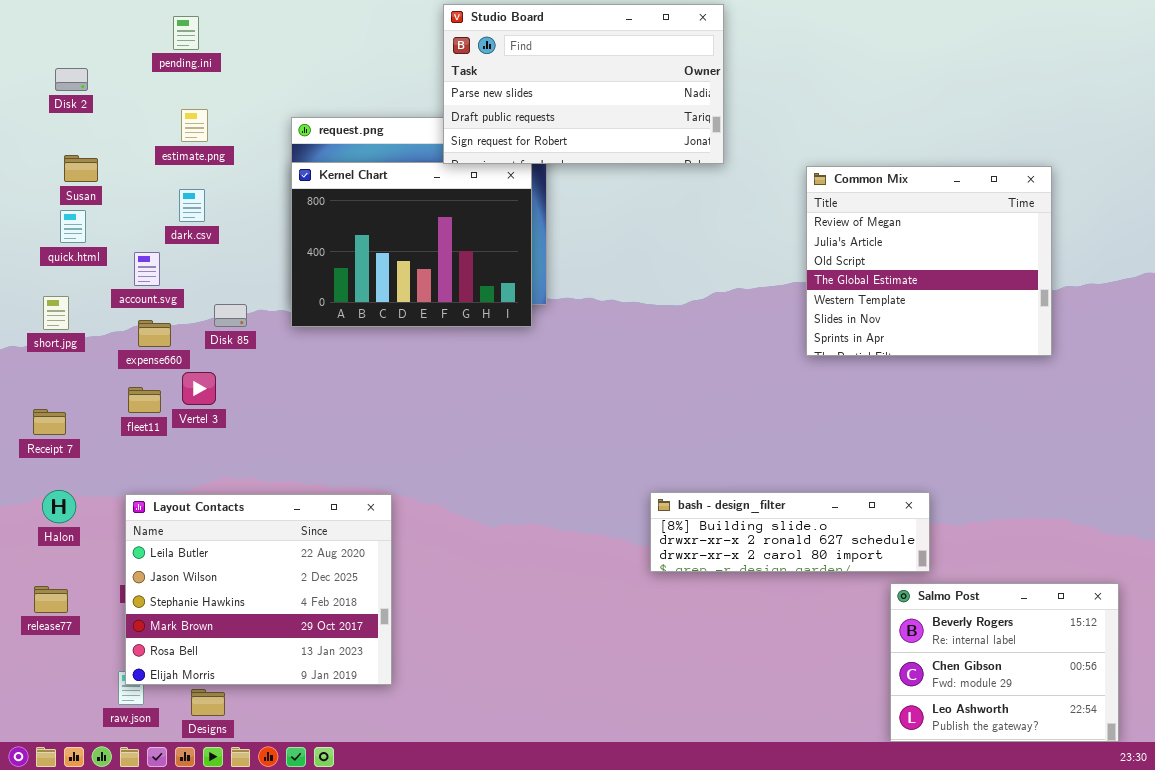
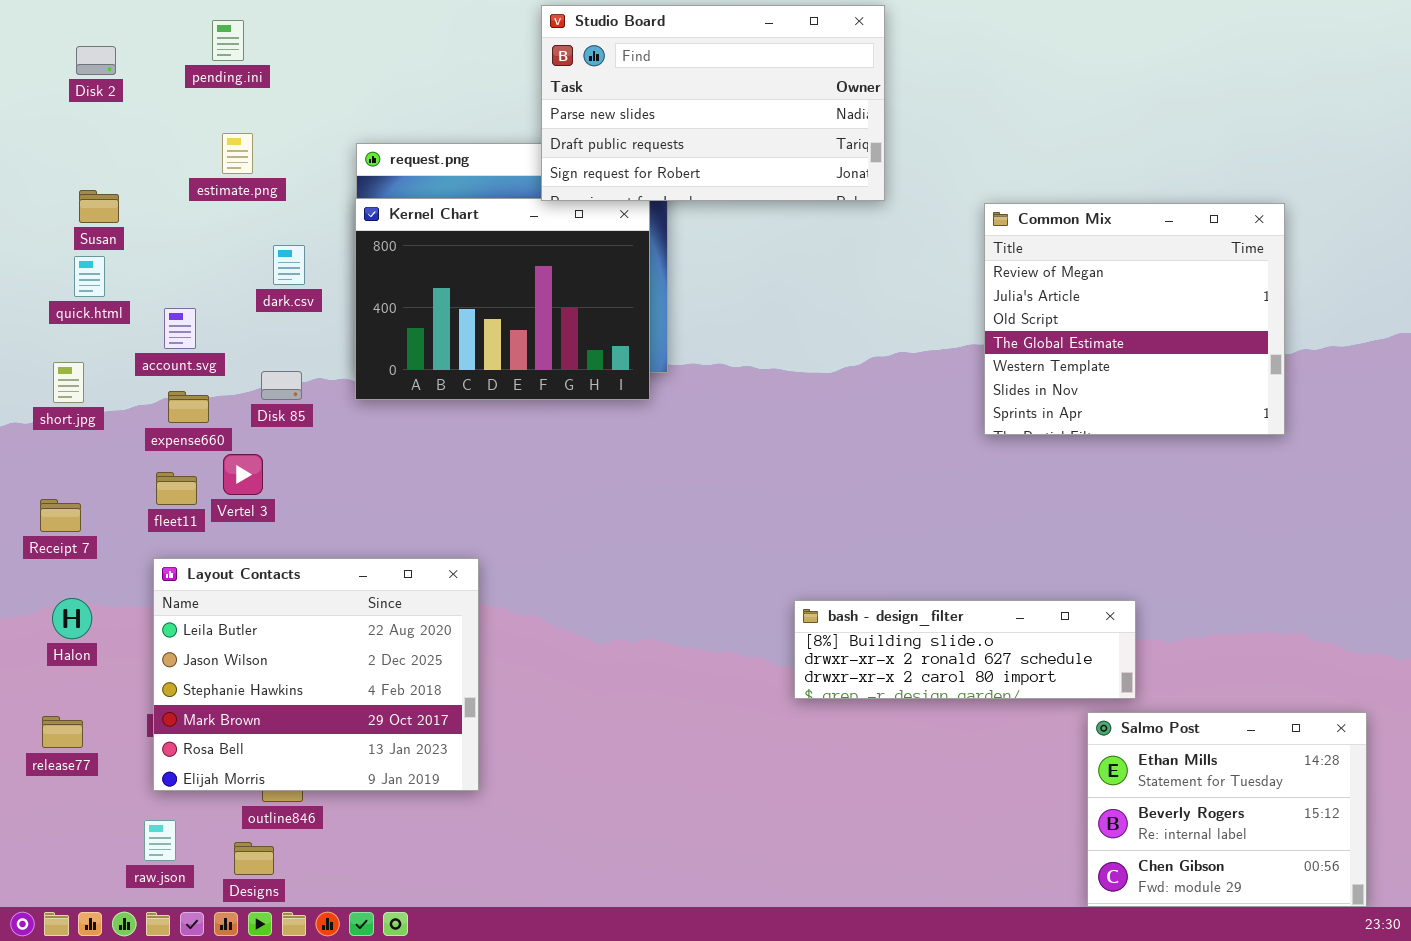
Disk 2: [55,68,88,91] -> [76,46,116,75], moved
dark.csv: [179,189,205,222] -> [273,245,305,285], moved
Layout Contacts: [125,494,392,685] -> [153,558,479,791], moved
Salmo Post: [890,583,1119,742] -> [1087,712,1367,907], scrolled up 1 row

